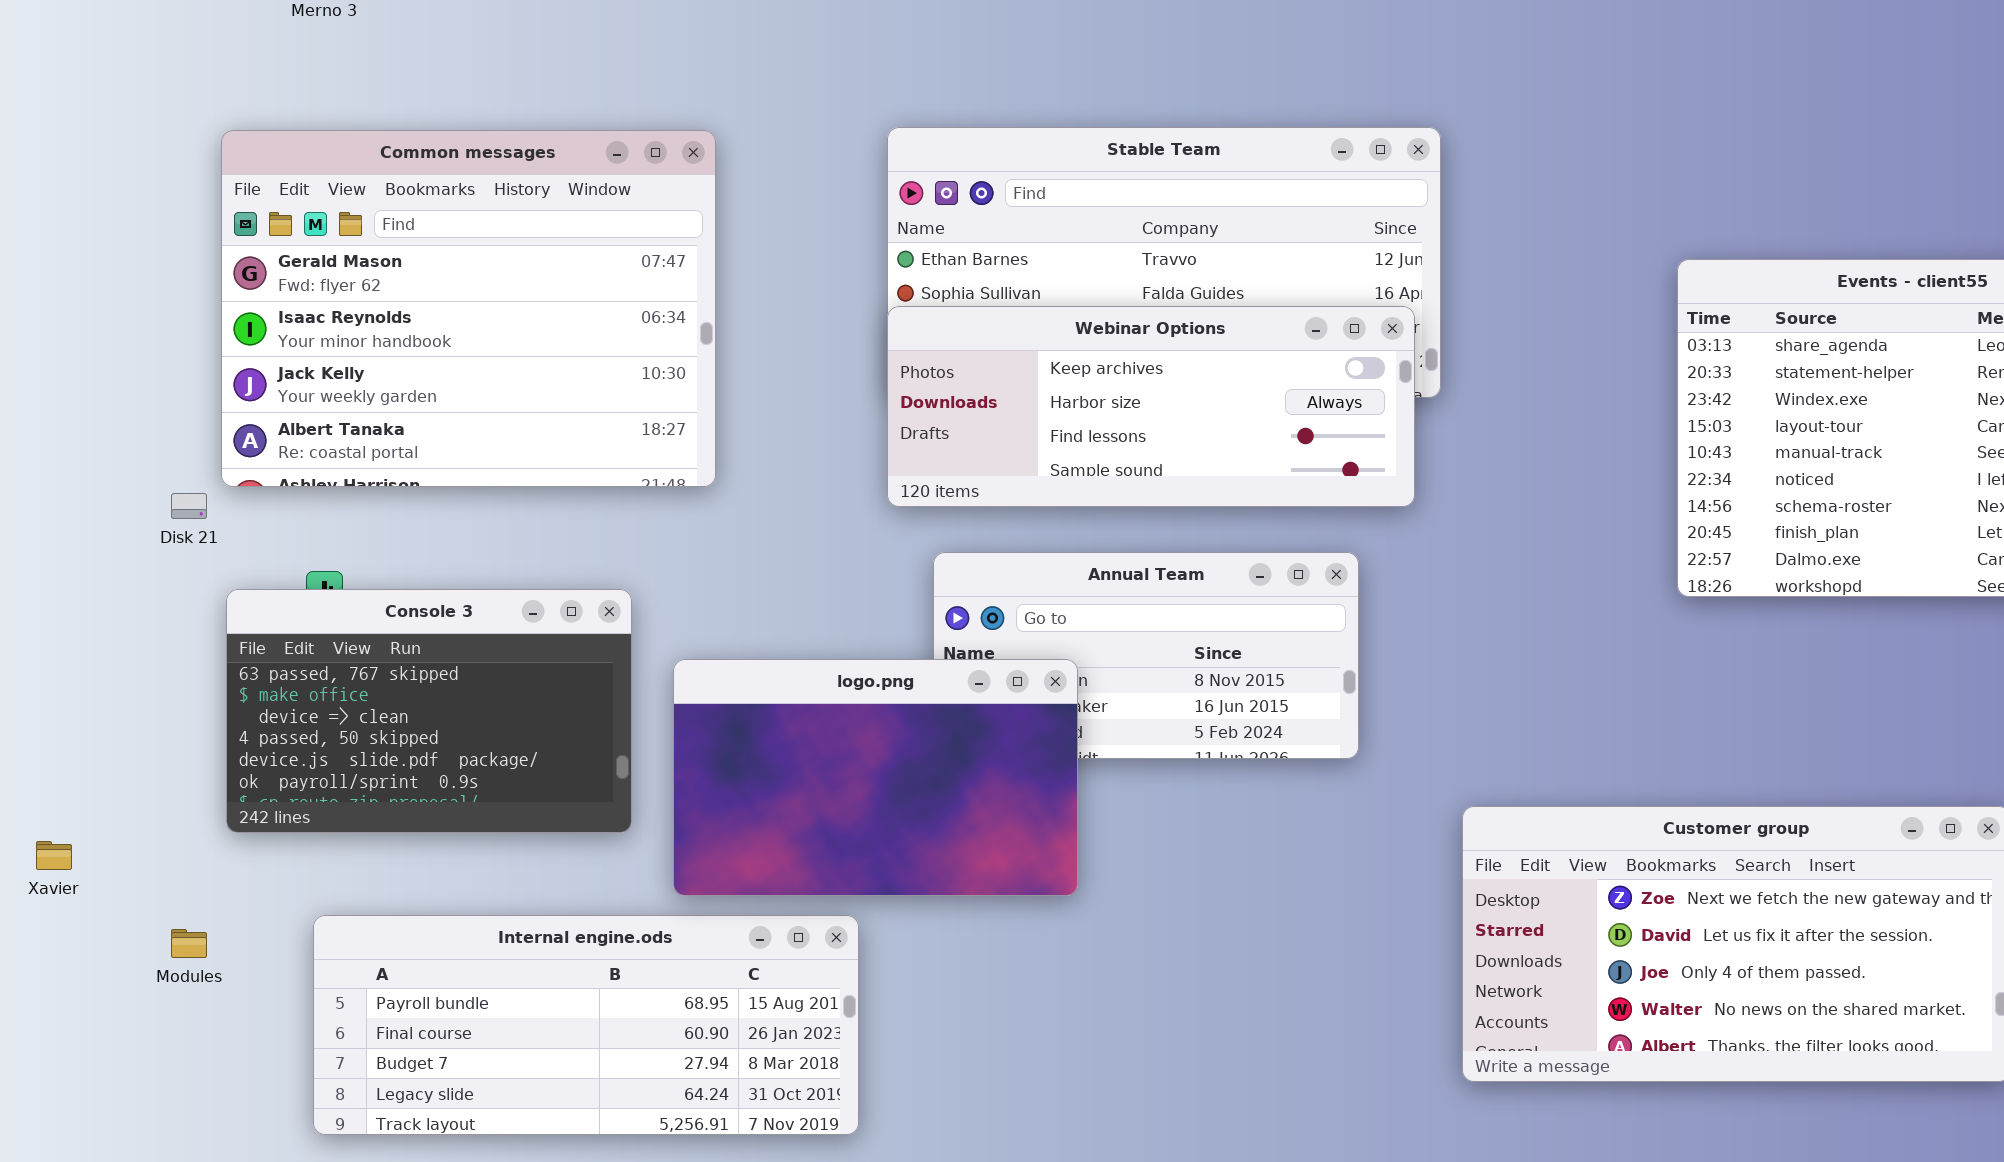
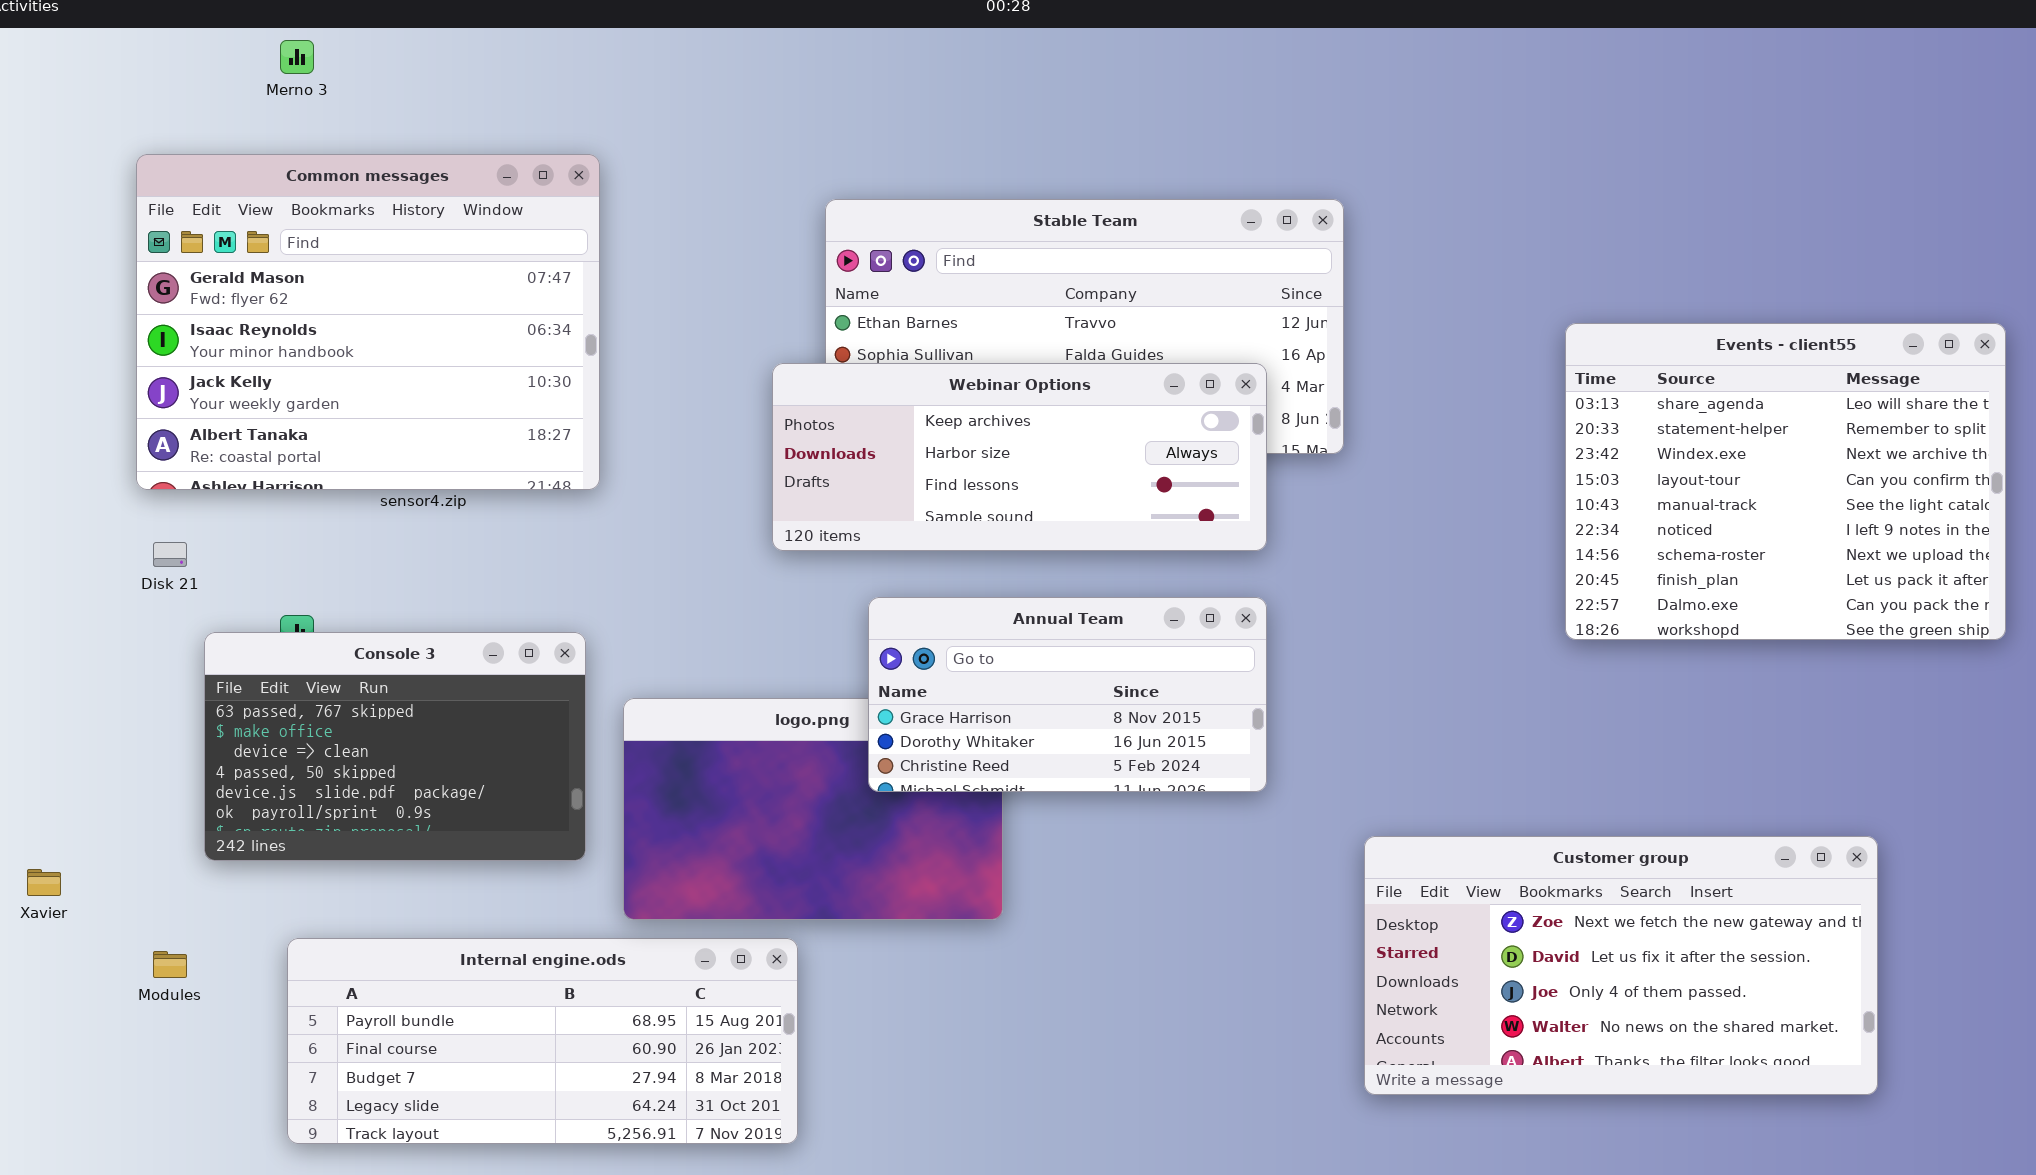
Common messages: [221,130,716,487] -> [136,154,600,490], moved
Webinar Options: [887,306,1415,507] -> [772,363,1267,551], moved
Annual Team: [933,552,1359,759] -> [868,597,1267,792], raised

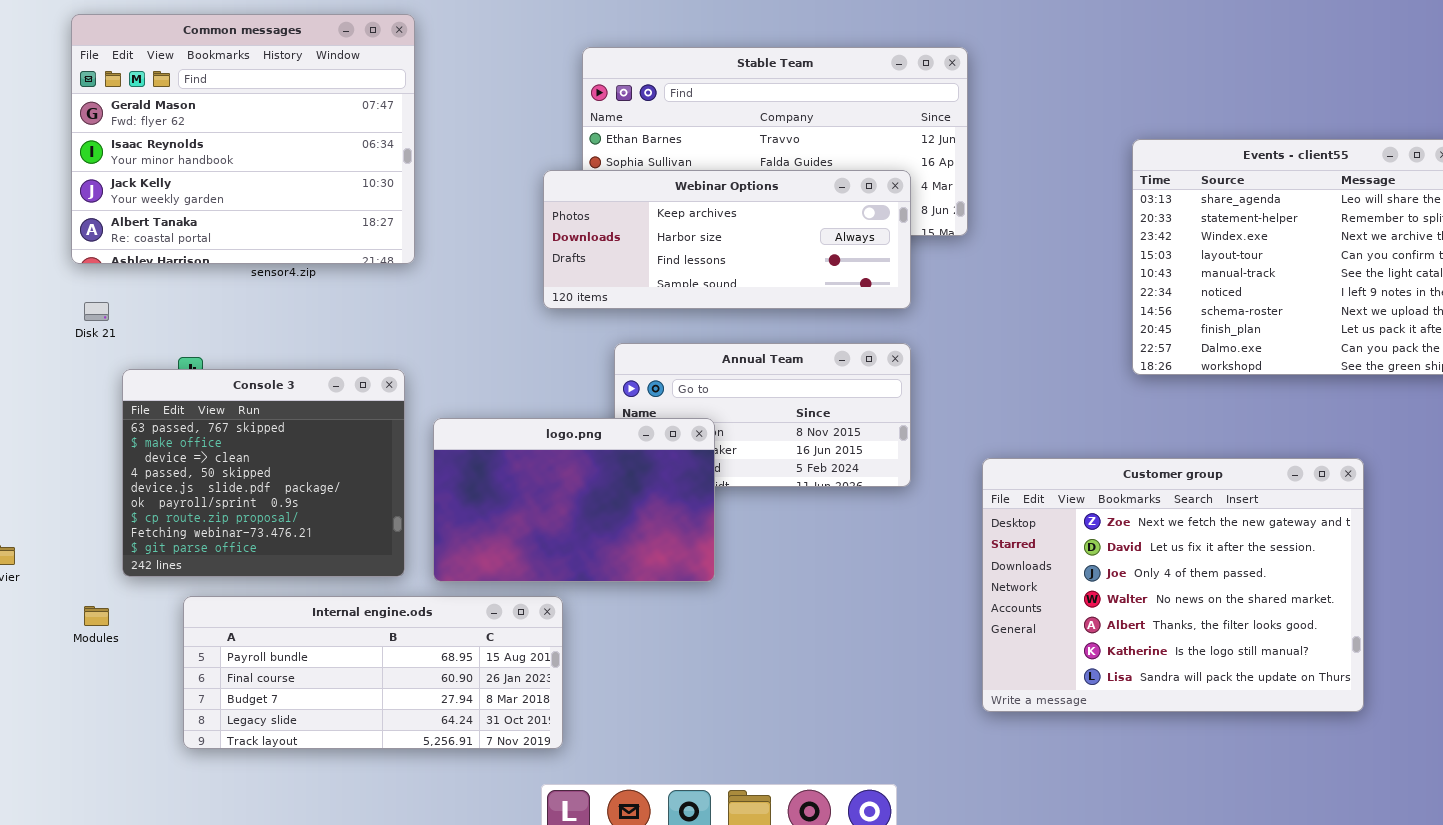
Console 3: [204,632,586,861] -> [122,369,405,577], resized
logo.png: [623,698,1003,920] -> [433,418,715,582], raised
Customer group: [1364,836,1878,1095] -> [982,458,1364,712], resized

